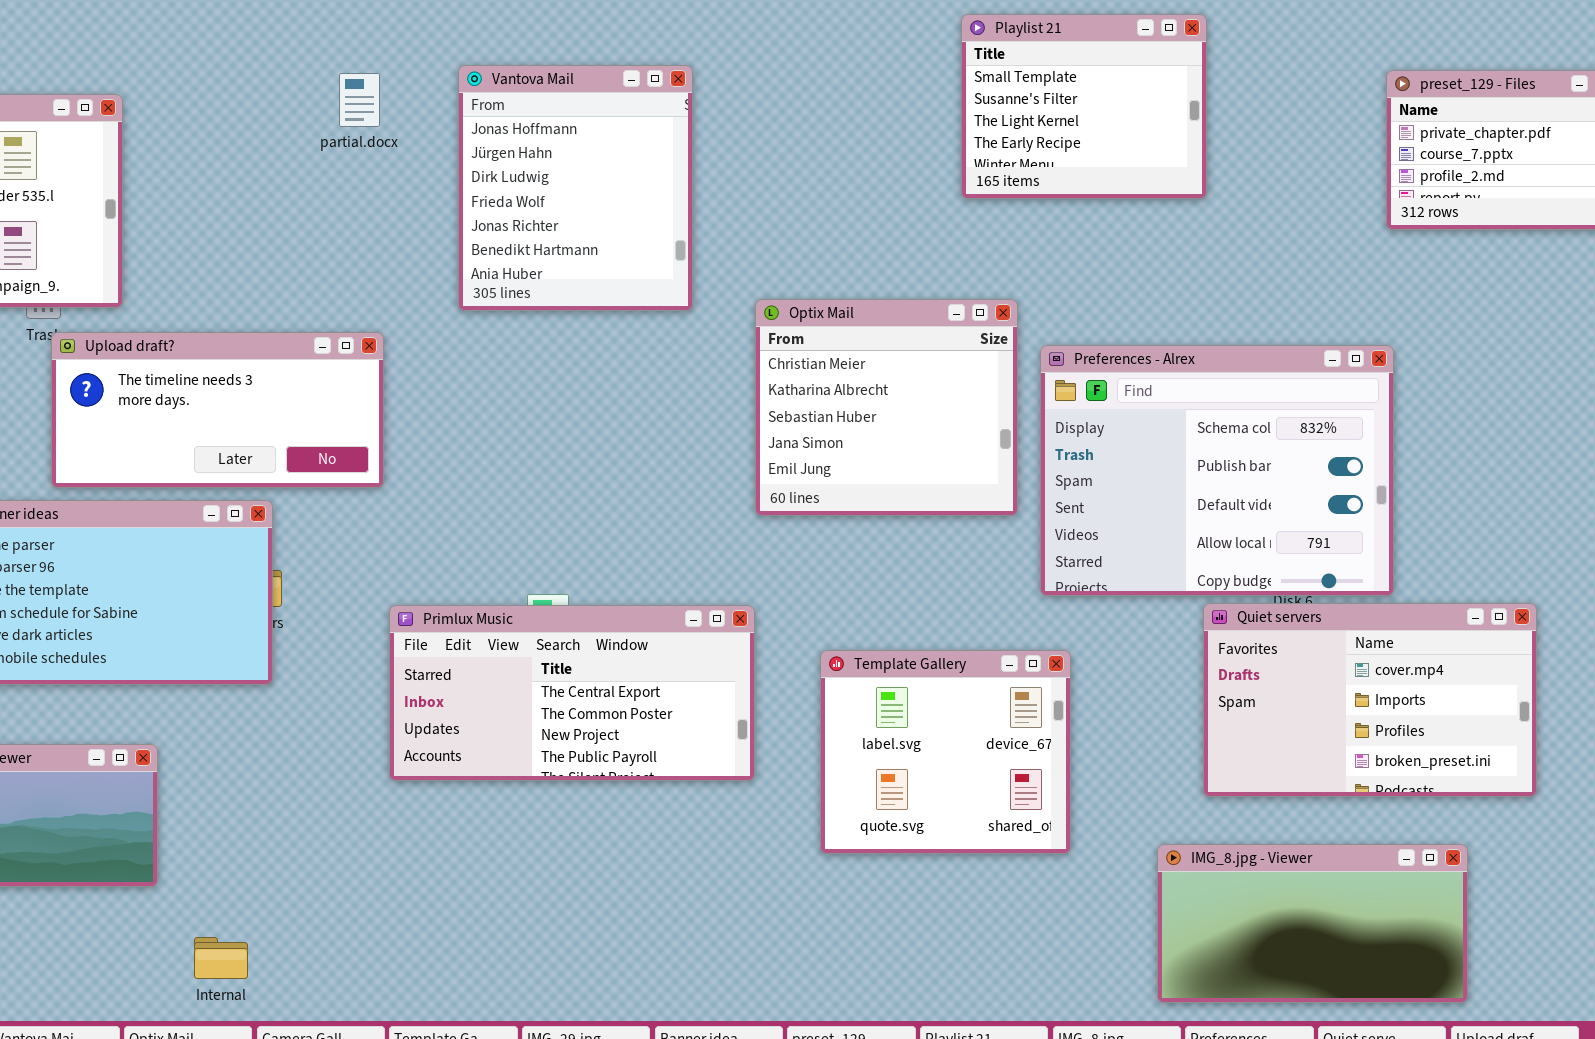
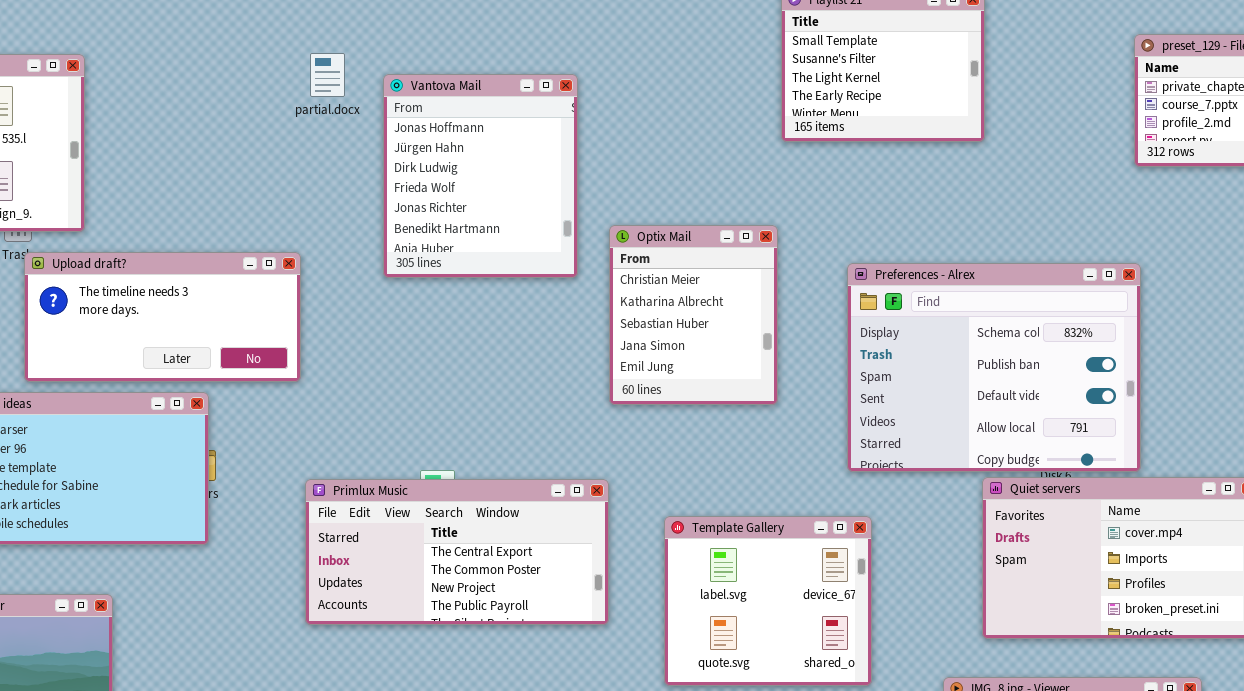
Vantova Mail: [458,65,693,311] -> [383,74,578,278], moved
partial.docx: [339,73,380,127] -> [310,53,345,97], moved
Optix Mail: [755,299,1018,516] -> [609,225,778,405], resized

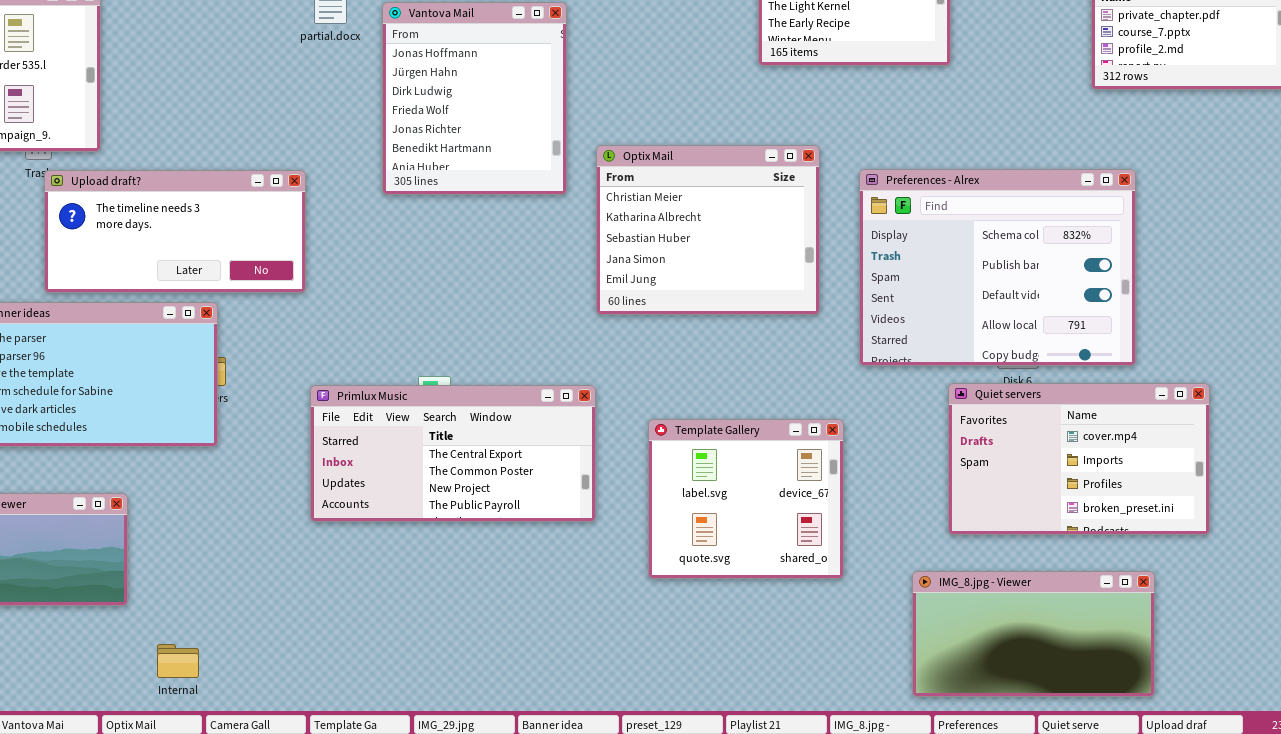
Optix Mail: [609,225,778,405] -> [596,145,820,315], resized
Preferences - Alrex: [847,263,1141,472] -> [859,169,1136,366], moved

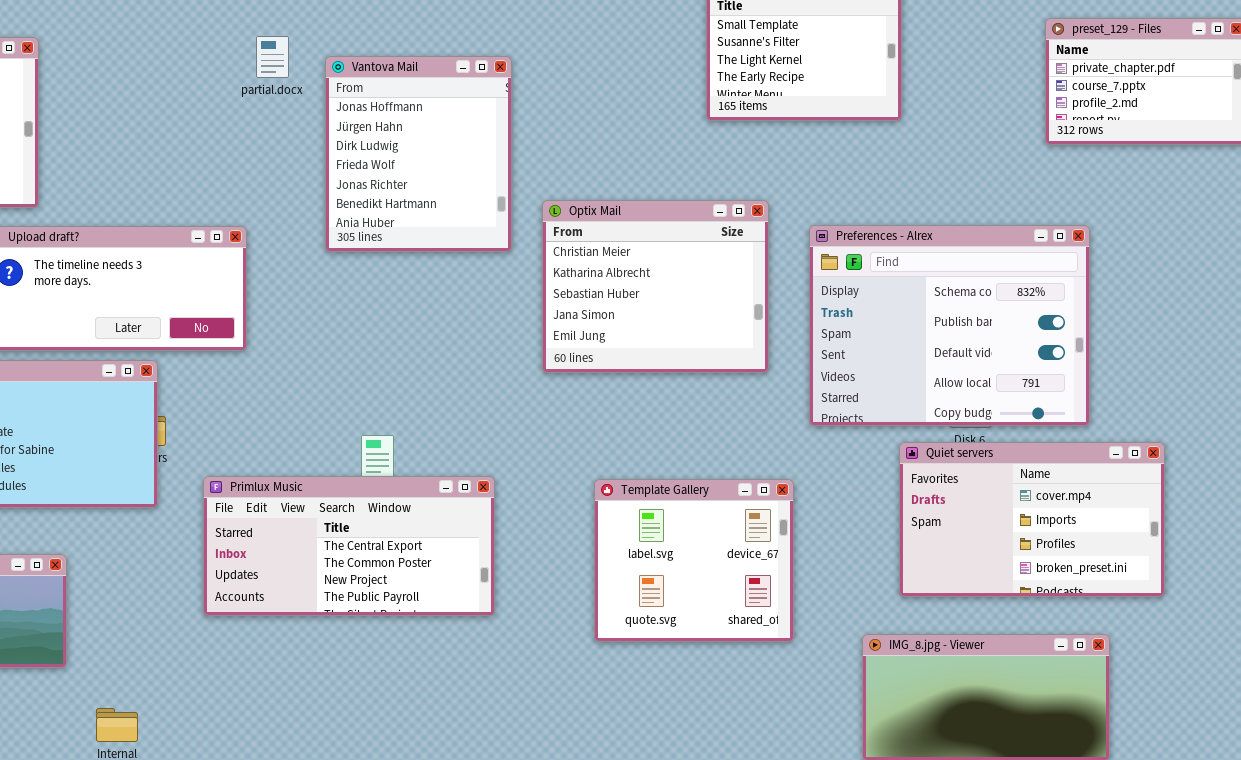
Primlux Music: [310,385,596,522] -> [203,476,495,616], moved

